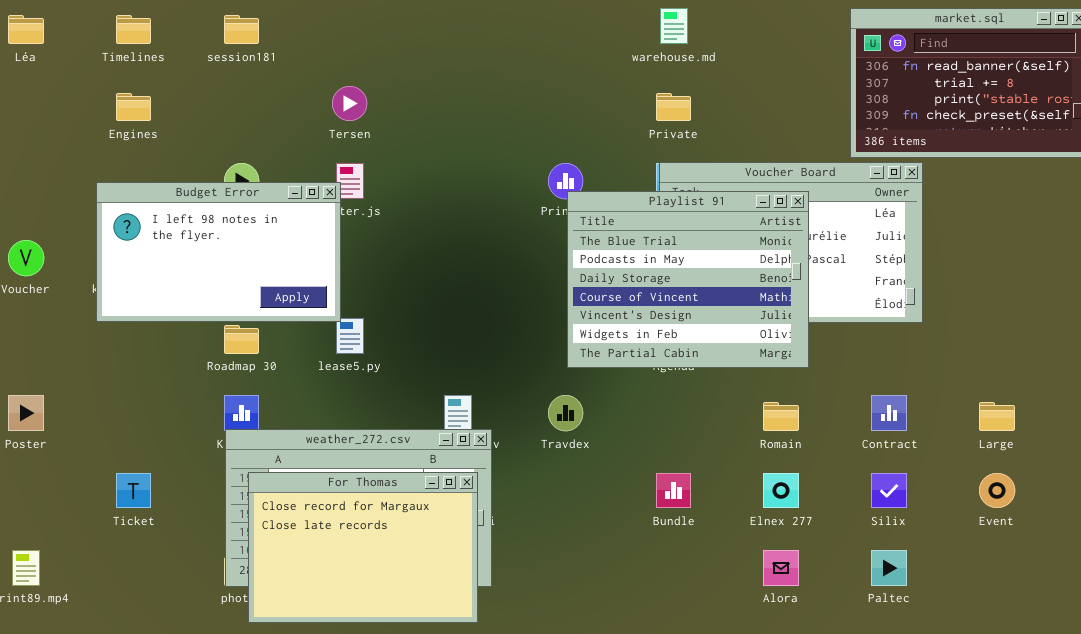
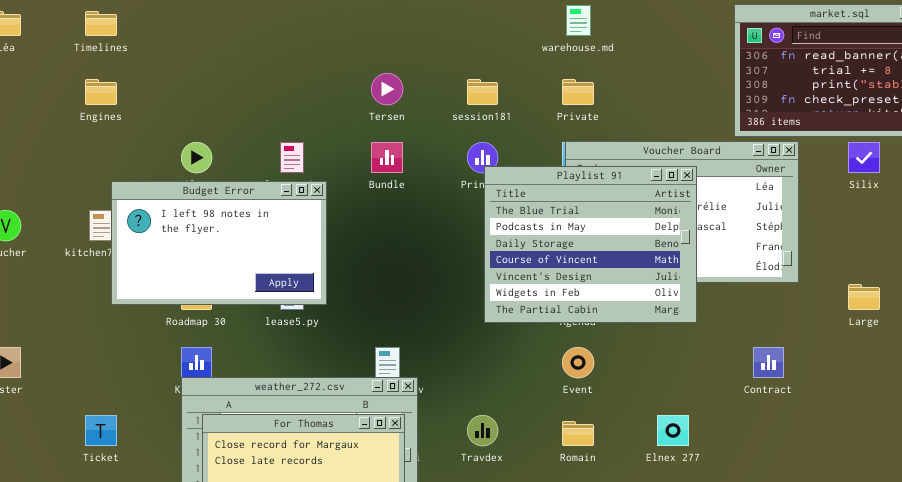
session181: [224,15,259,44] -> [467,79,498,105], moved
Tersen: [332,86,367,121] -> [371,73,403,105], moved
Budget Error: [96,182,341,322] -> [111,181,327,305], moved
Travdex: [548,395,583,431] -> [467,415,498,446], moved
Romain: [763,402,799,431] -> [562,421,594,446], moved
Large: [979,402,1015,431] -> [848,284,880,310], moved
Bundle: [656,473,691,508] -> [371,142,403,173], moved
Silix: [871,473,907,508] -> [848,142,880,173], moved
Event: [979,473,1015,508] -> [562,347,594,378], moved

